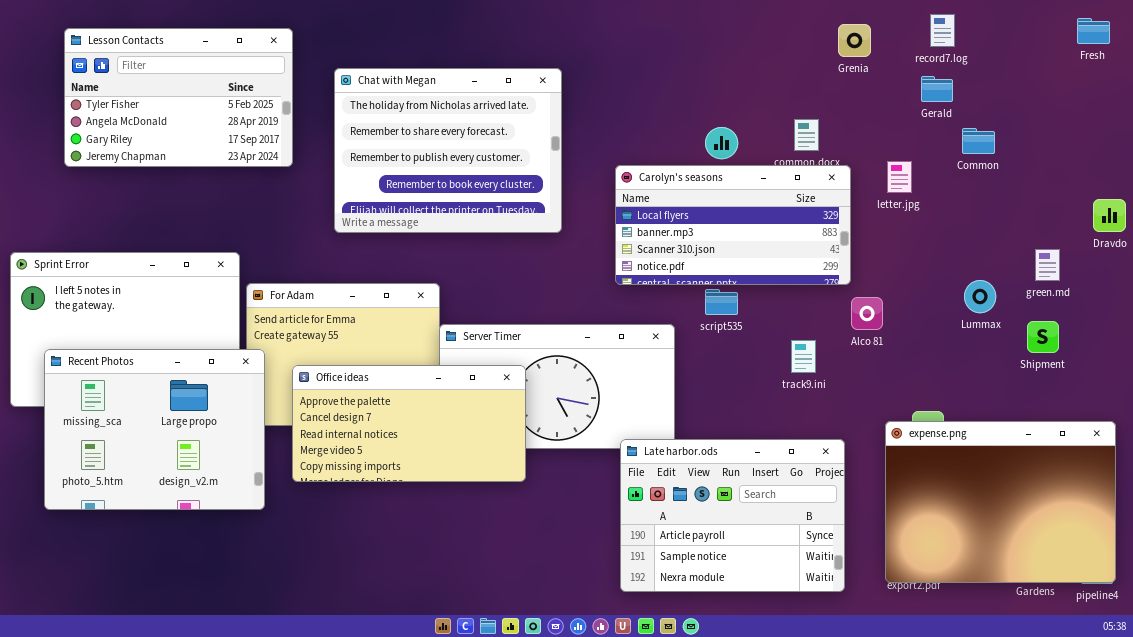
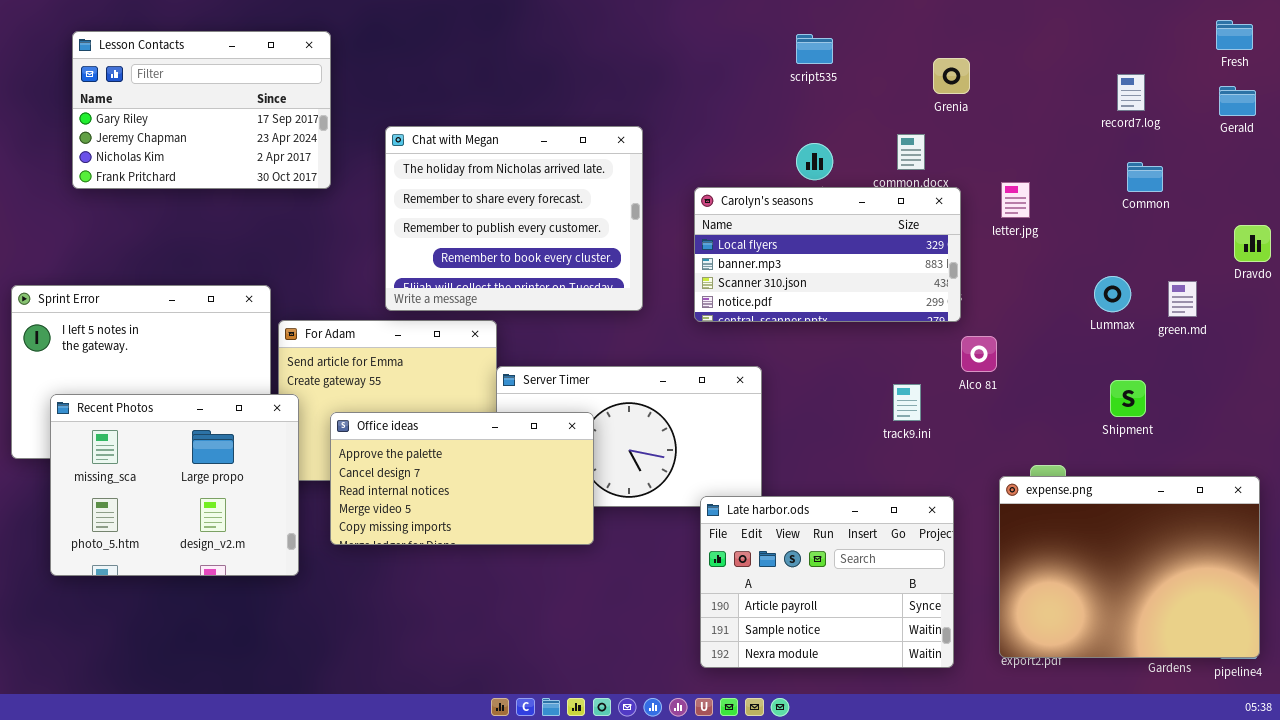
record7.log: [930,14,955,47] -> [1117,74,1145,111], moved
Grenia: [838,24,871,57] -> [933,58,970,94], moved
Lesson Contacts: [64,28,293,167] -> [72,31,331,189], scrolled down 2 rows
Chat with Megan: [334,68,562,233] -> [385,126,643,311], moved
Gerald: [921,76,953,102] -> [1219,86,1256,116], moved
Common: [962,128,995,154] -> [1127,162,1163,192], moved
Lummax: [964,280,996,313] -> [1094,276,1131,312], moved
script535: [705,289,738,315] -> [796,34,833,64], moved
Shipment: [1027,321,1059,353] -> [1110,380,1146,417], moved

